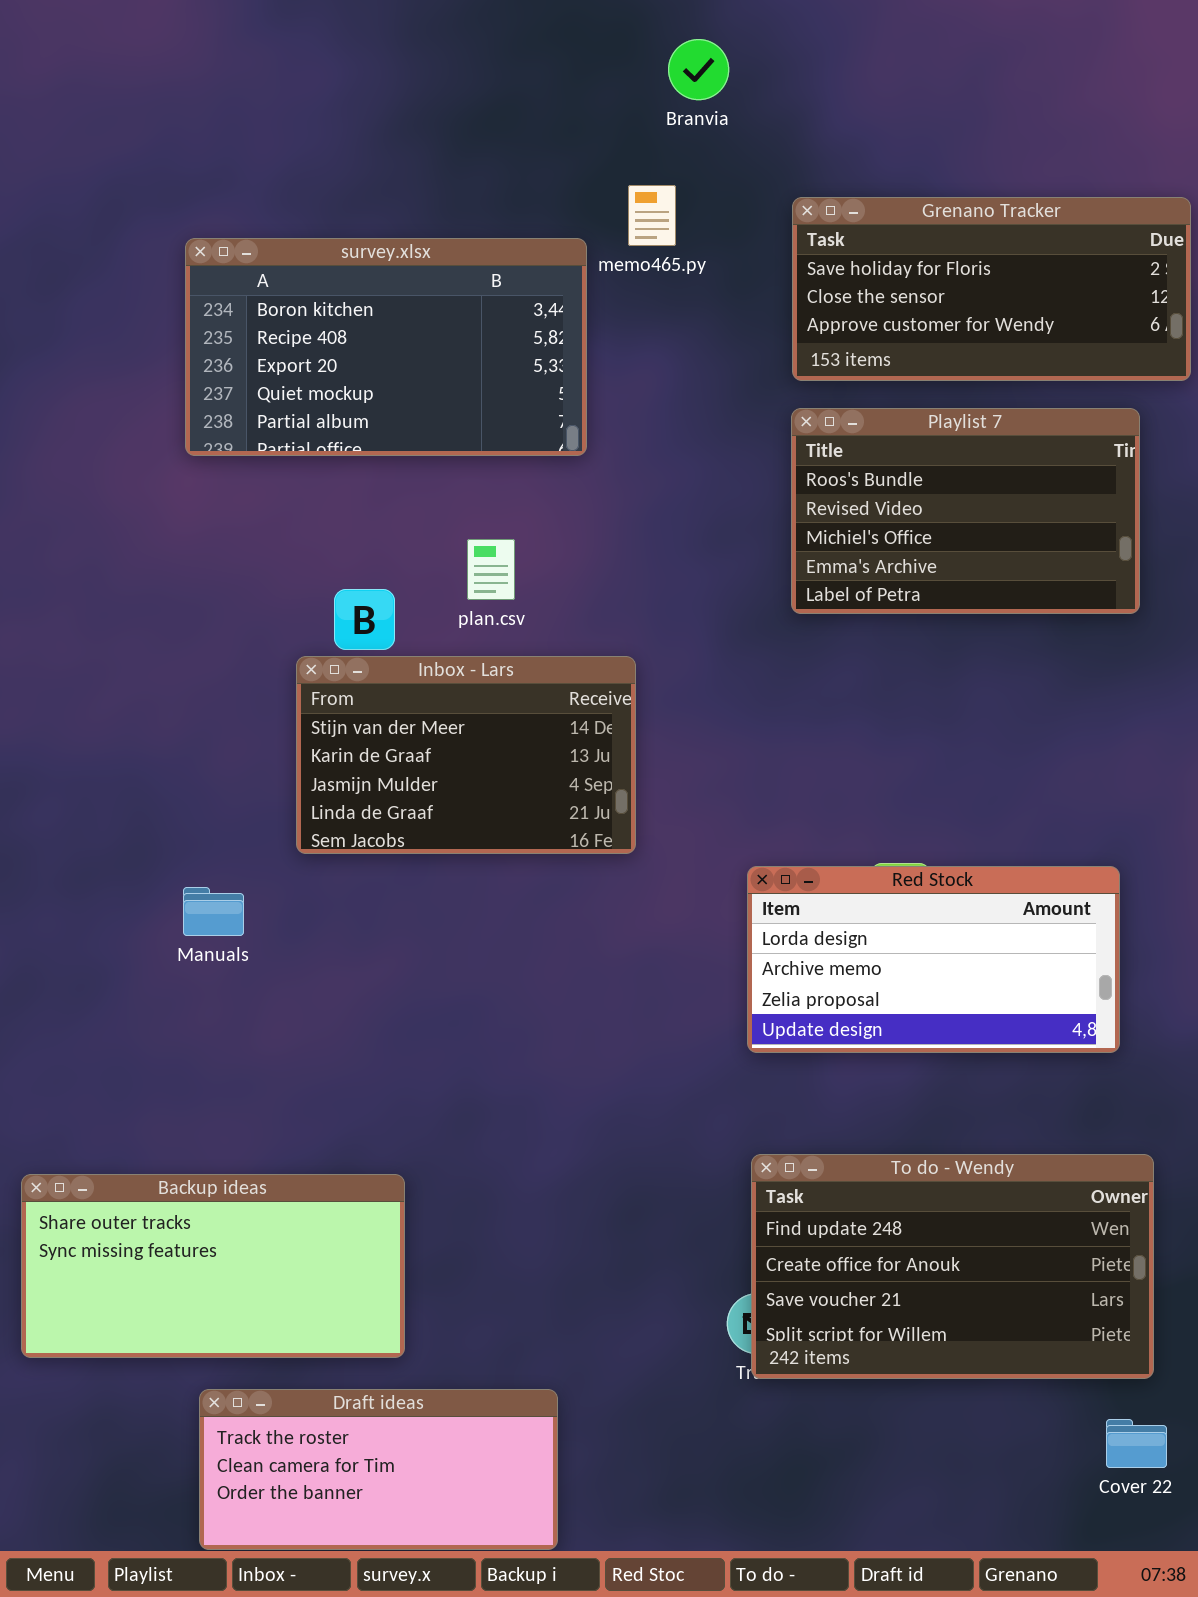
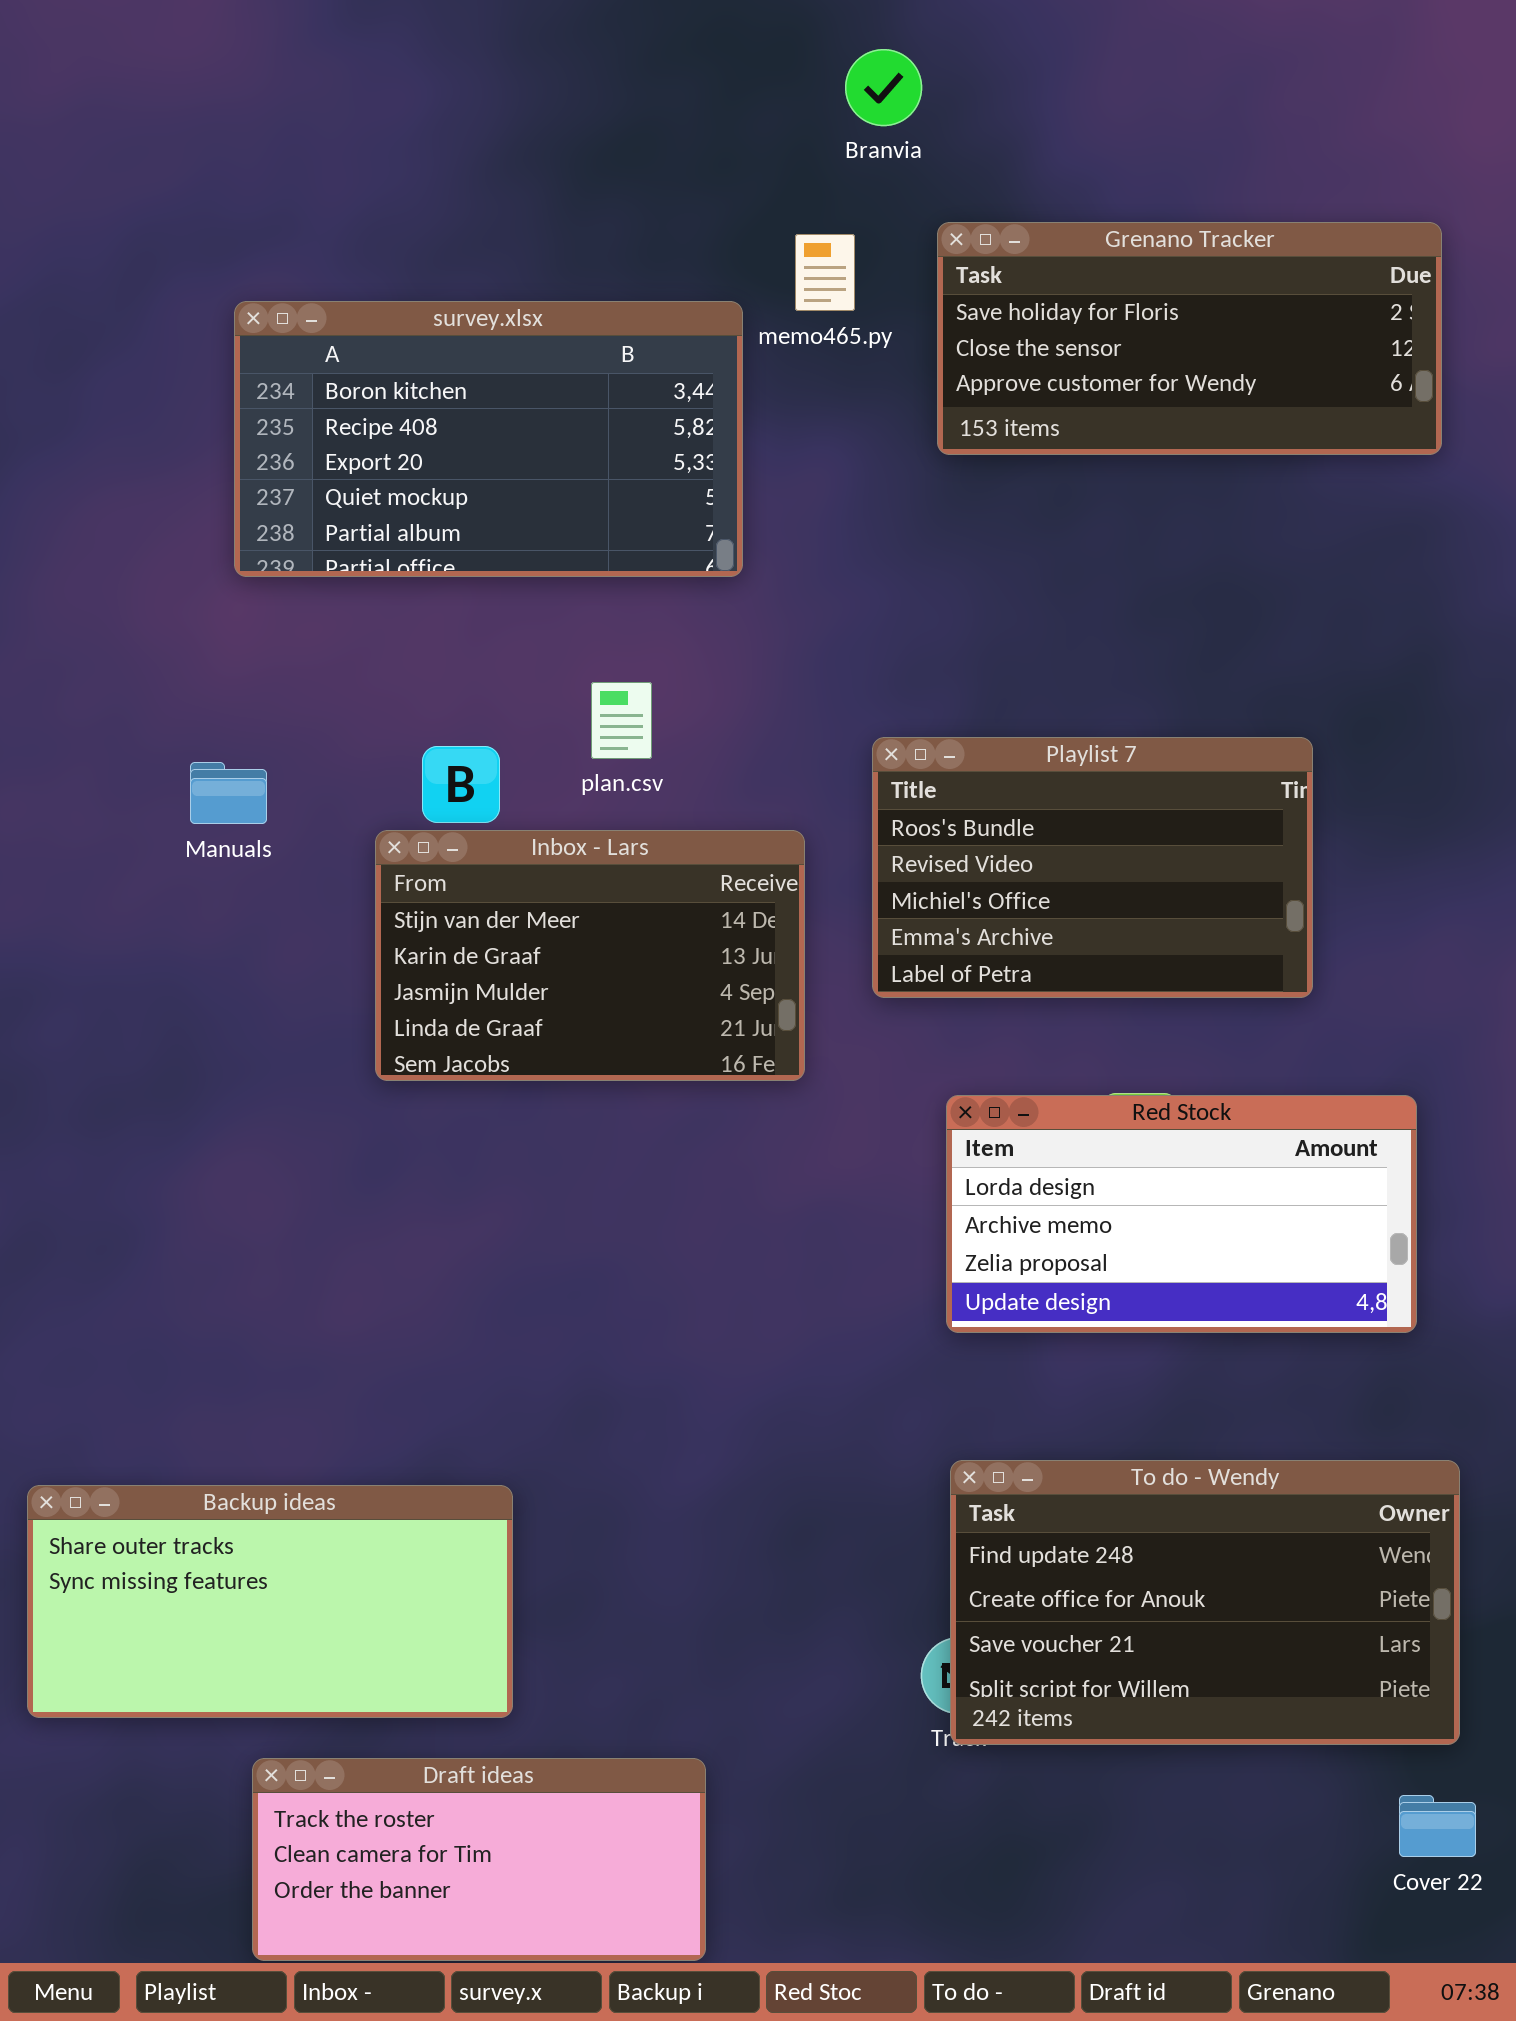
Grenano Tracker: [792,197,1191,381] -> [937,222,1442,455], moved
Playlist 7: [791,408,1140,614] -> [872,737,1313,998], moved
Manuals: [183,887,244,936] -> [190,762,267,824], moved

